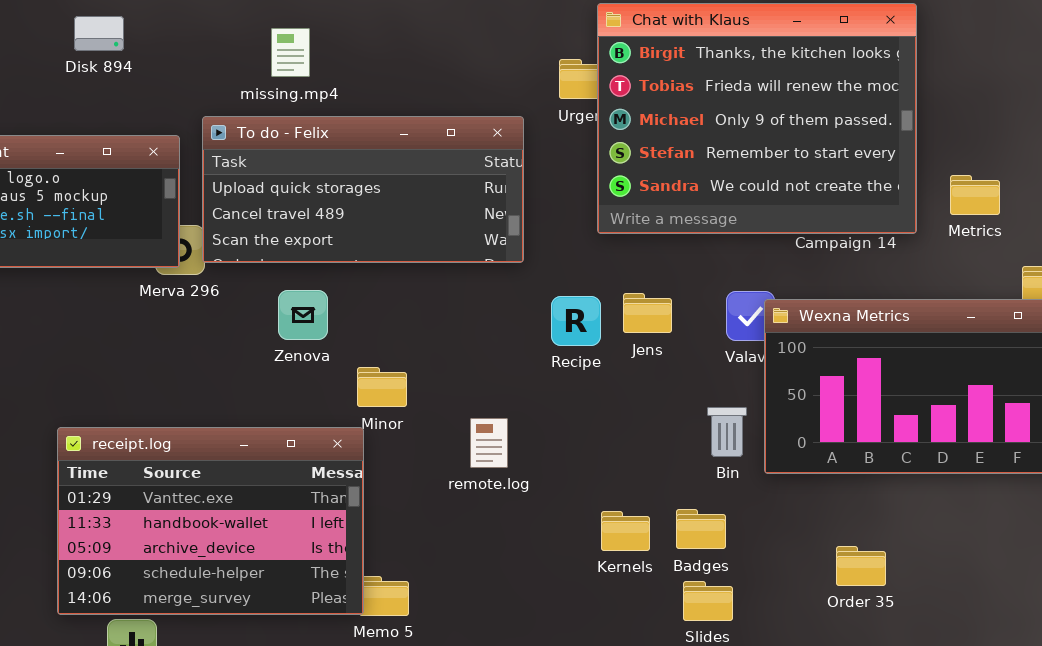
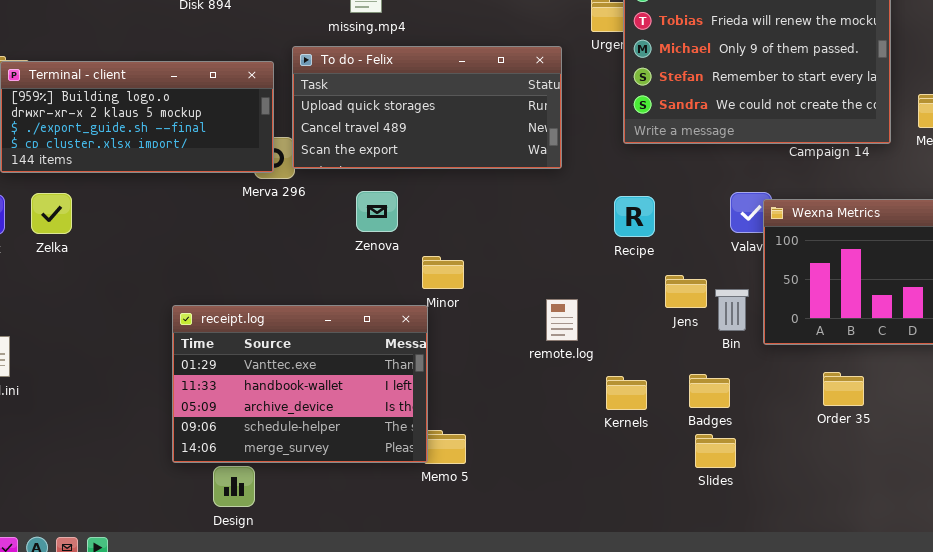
Jens: [623,293,672,333] -> [665,275,707,308], moved
Recipe: [551,296,601,346] -> [614,196,655,237], moved
remote.log: [470,418,508,468] -> [546,299,578,341], moved
Kernels: [601,511,650,551] -> [606,376,647,410], moved
Order 35: [836,546,886,586] -> [823,372,864,406], moved

